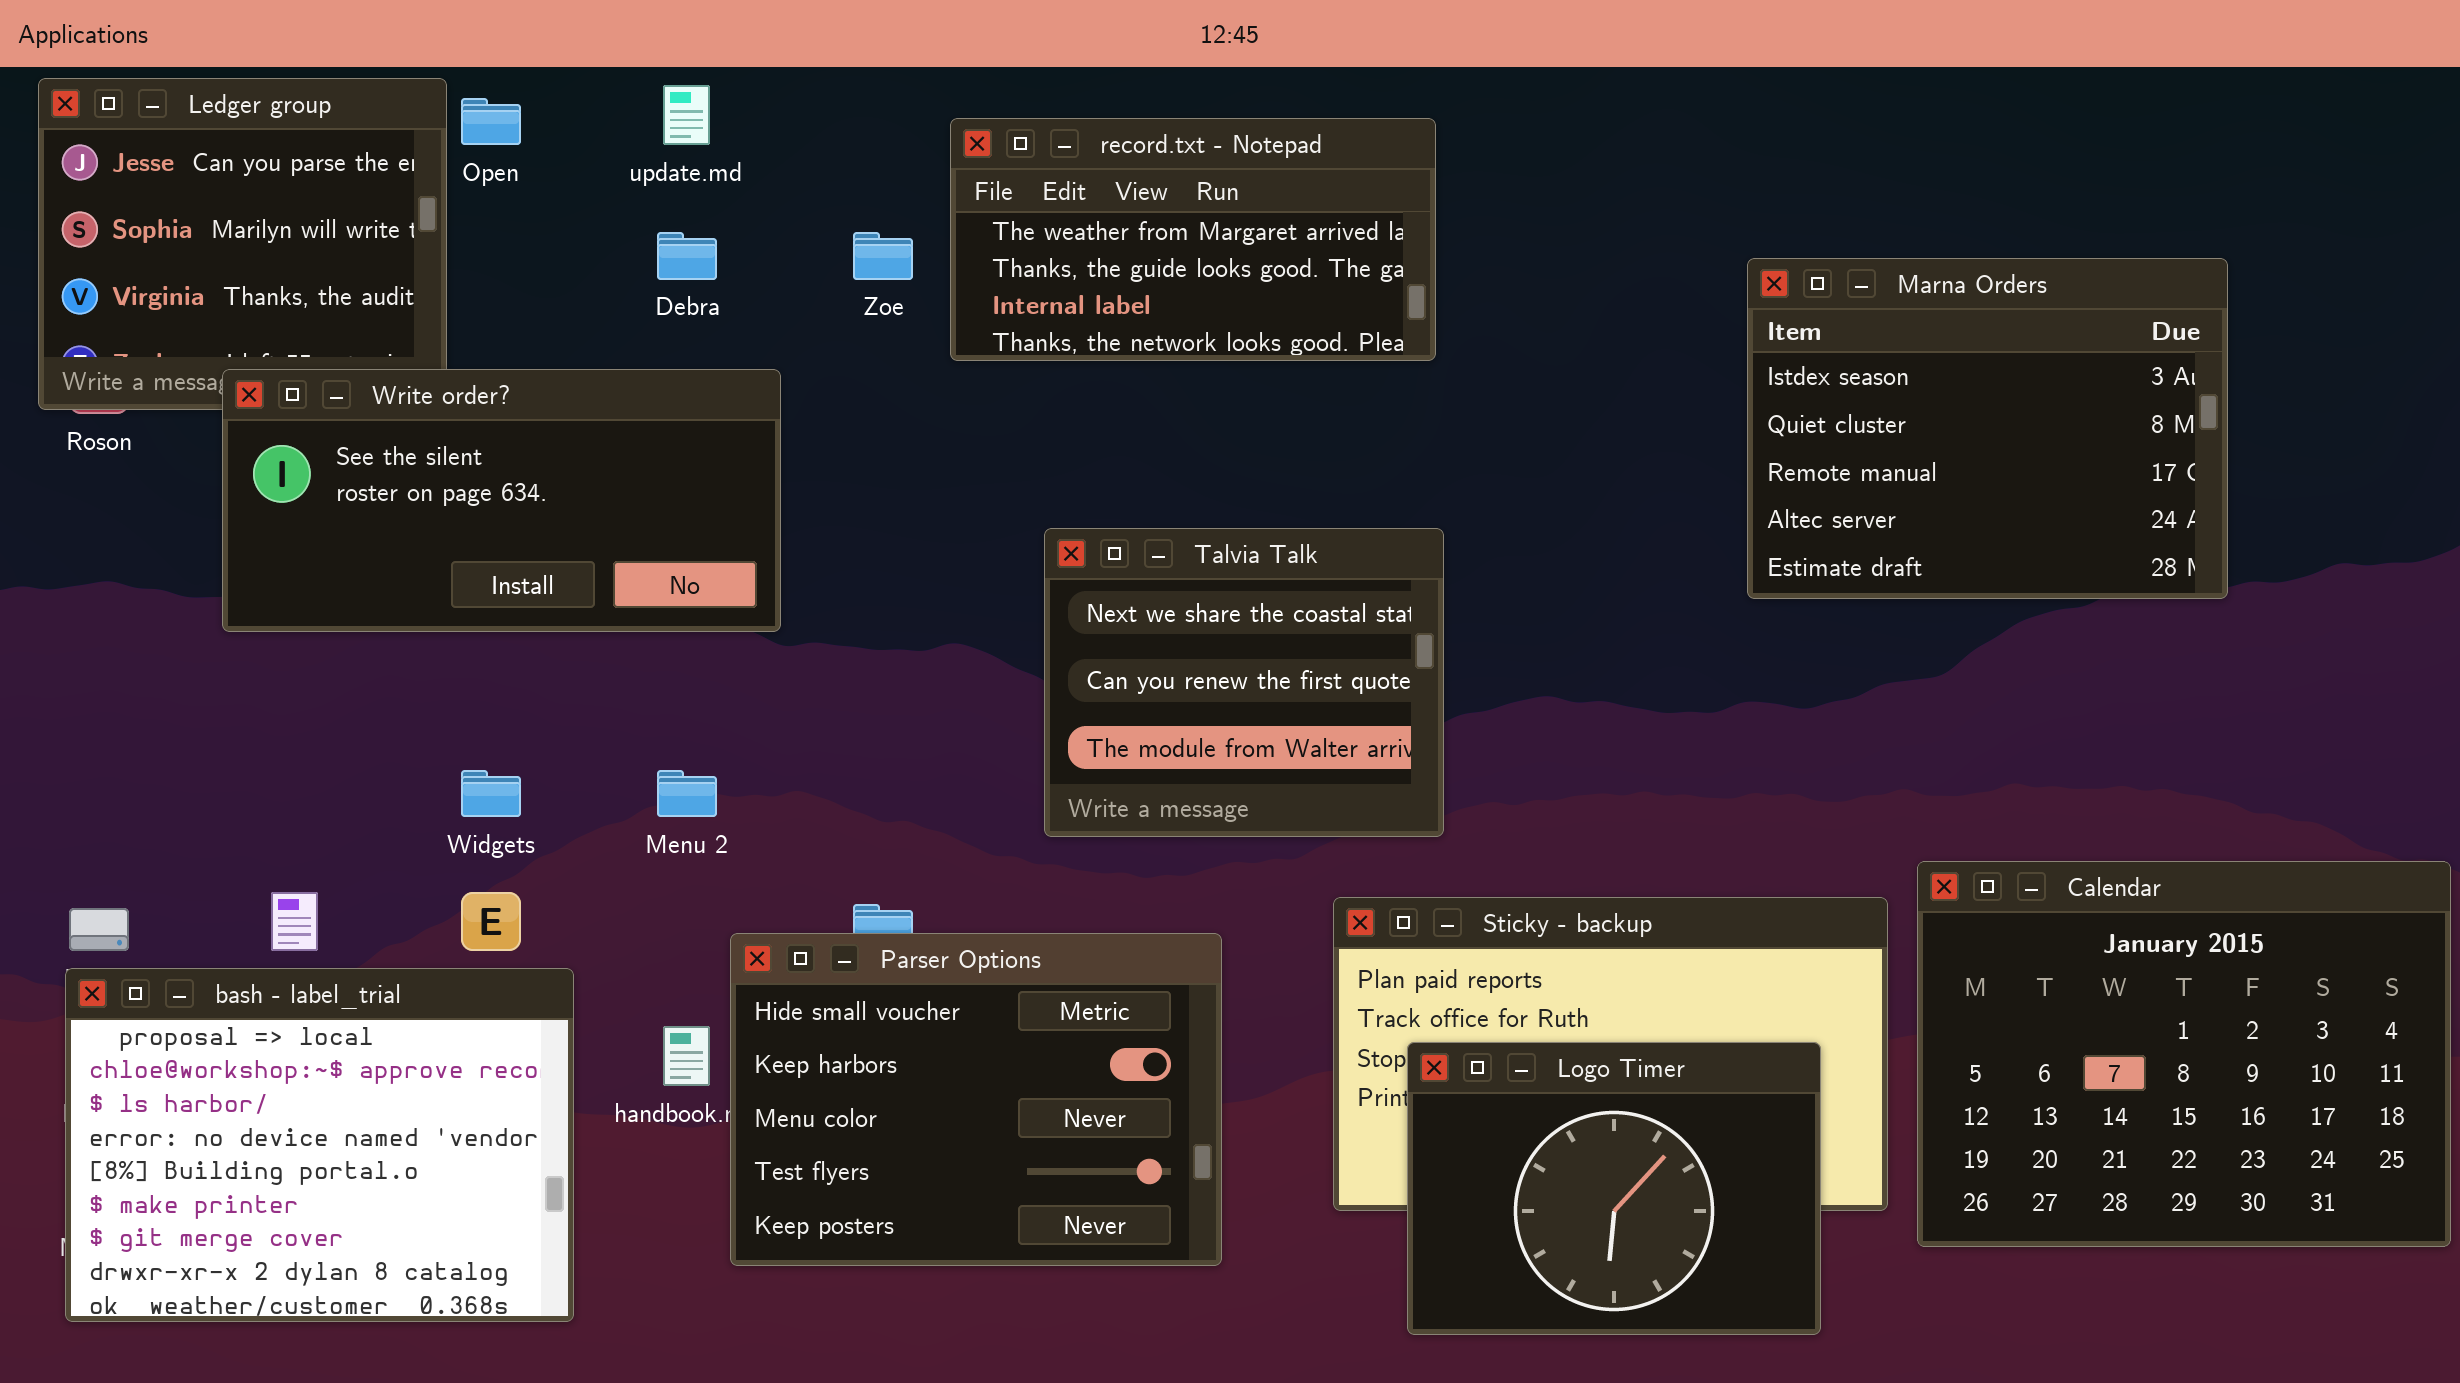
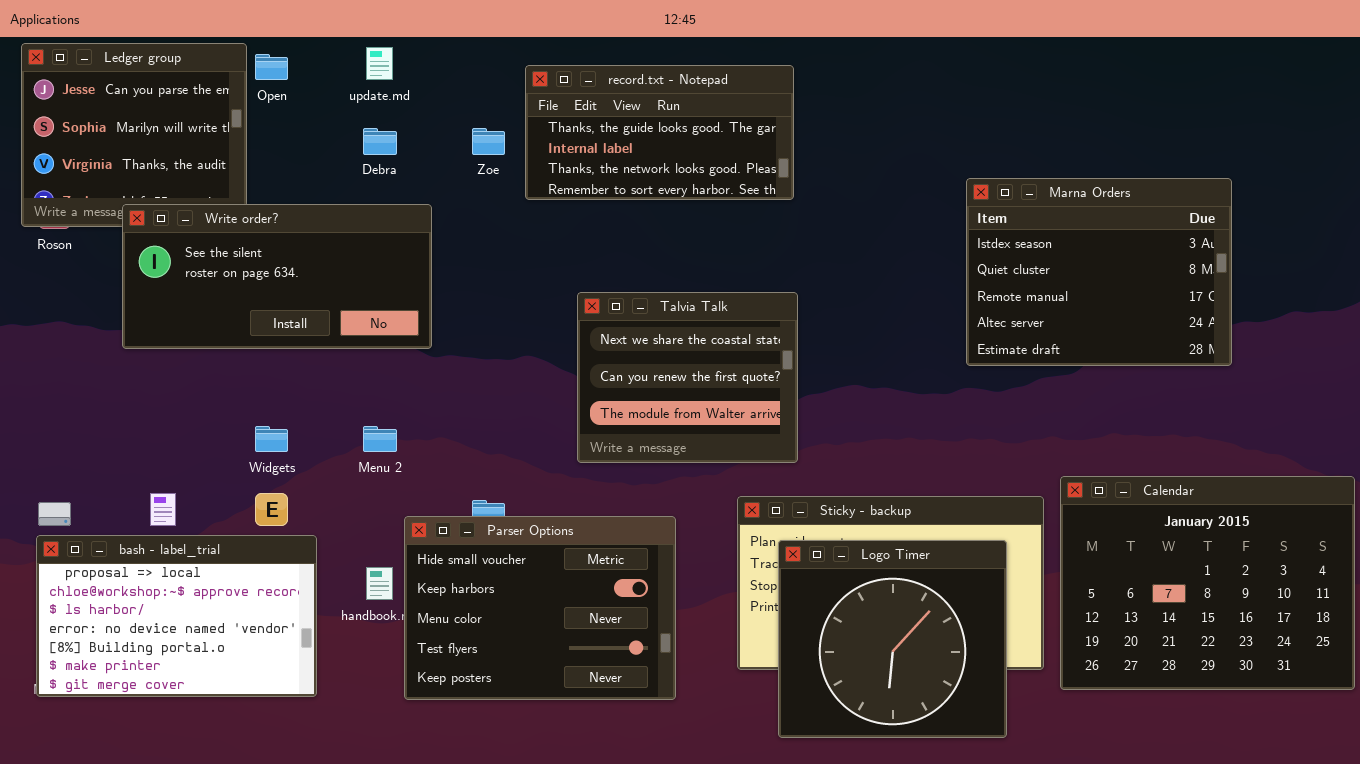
record.txt - Notepad: [950,118,1436,361] -> [525,65,794,200], scrolled down 1 row
Marna Orders: [1747,258,2228,599] -> [966,178,1232,366], moved
bash - label_trial: [65,968,574,1322] -> [36,535,317,697], resized
Logo Timer: [1407,1042,1821,1335] -> [778,540,1007,738], resized

